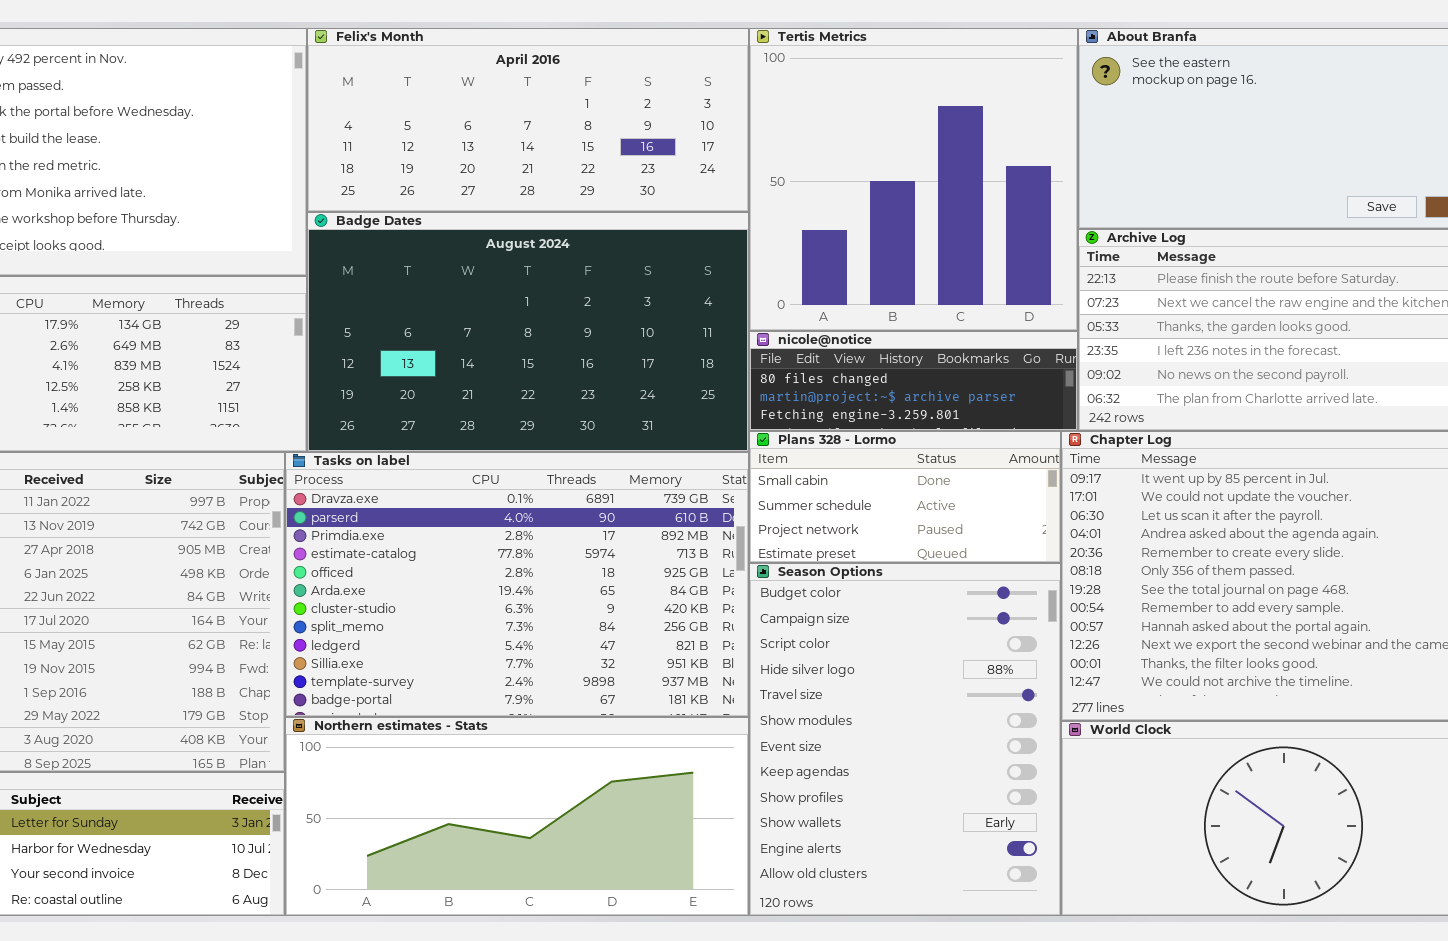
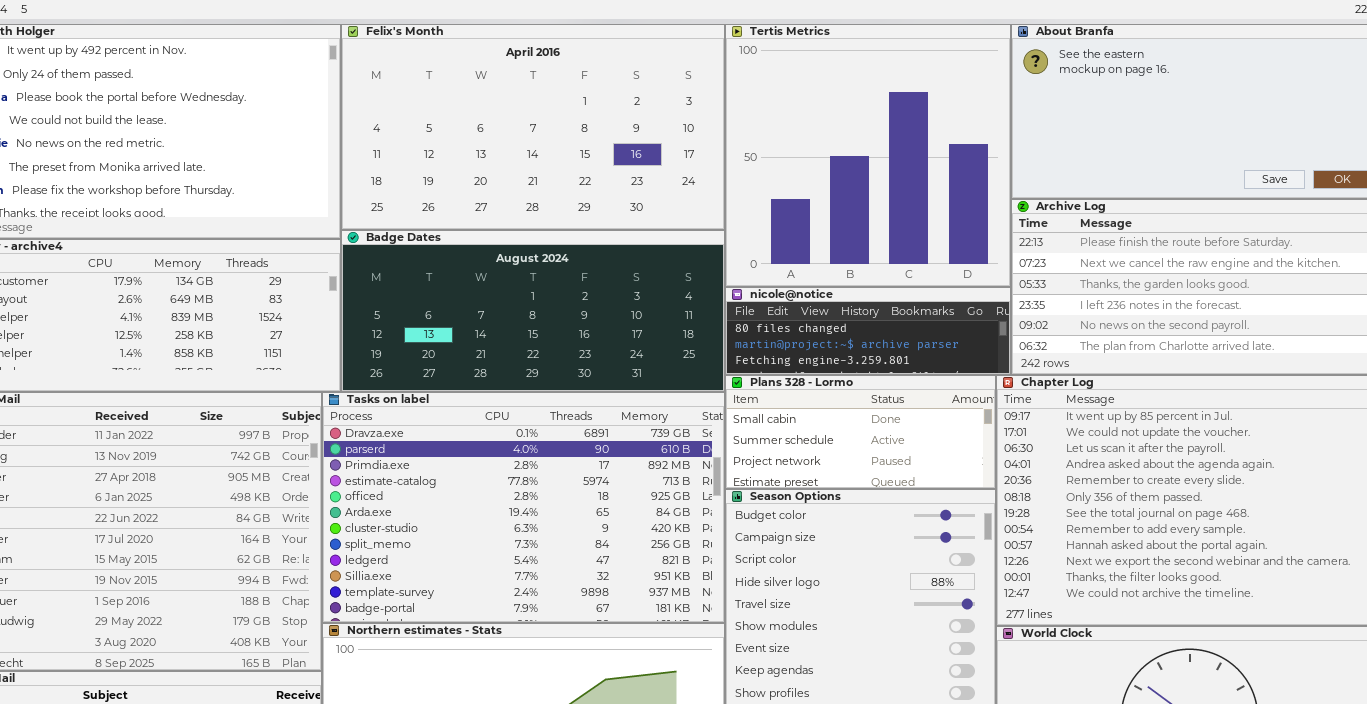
Felix's Month: [307,28,749,212] -> [341,24,725,230], resized
Badge Dates: [307,212,749,452] -> [341,230,725,392], resized

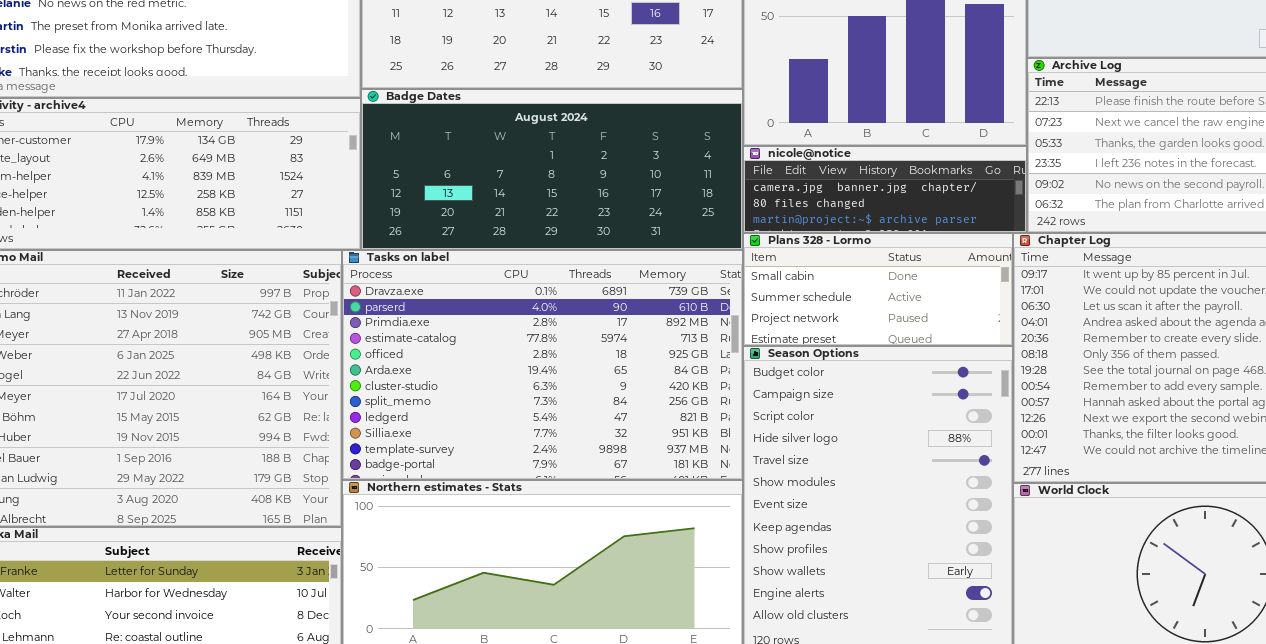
nicole@notice: [725,287,1011,375] -> [743,146,1027,233], scrolled up 1 row

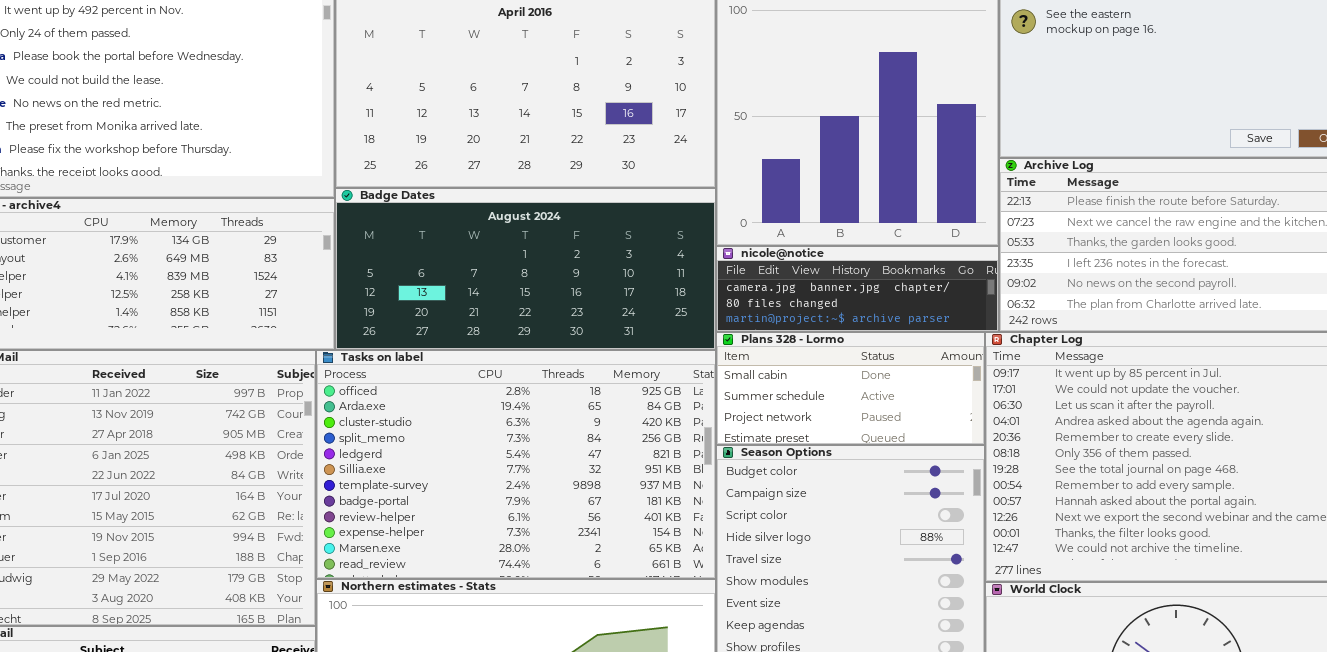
Tasks on label: [342,250,743,480] -> [316,350,716,579], scrolled down 4 rows

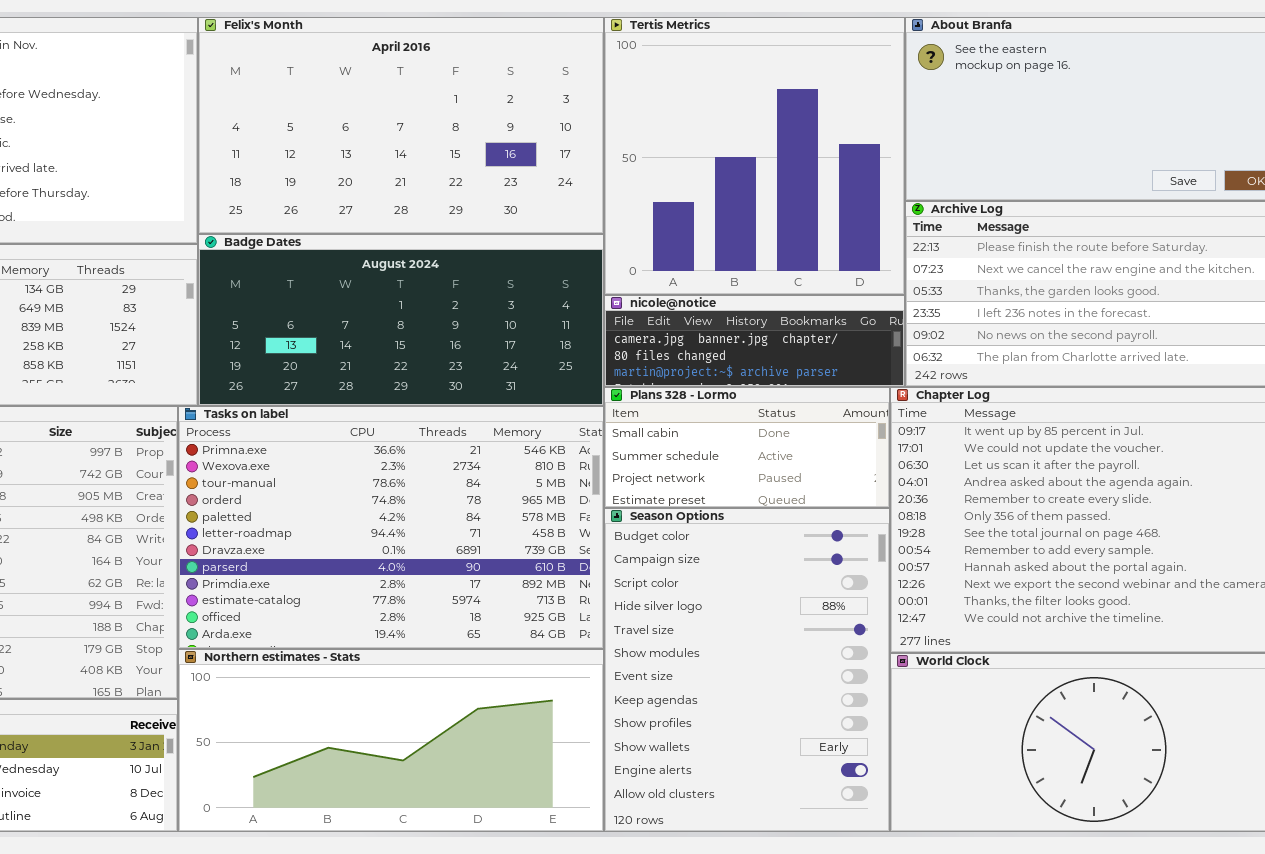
Tasks on label: [316,350,716,579] -> [178,406,604,649], scrolled up 10 rows

